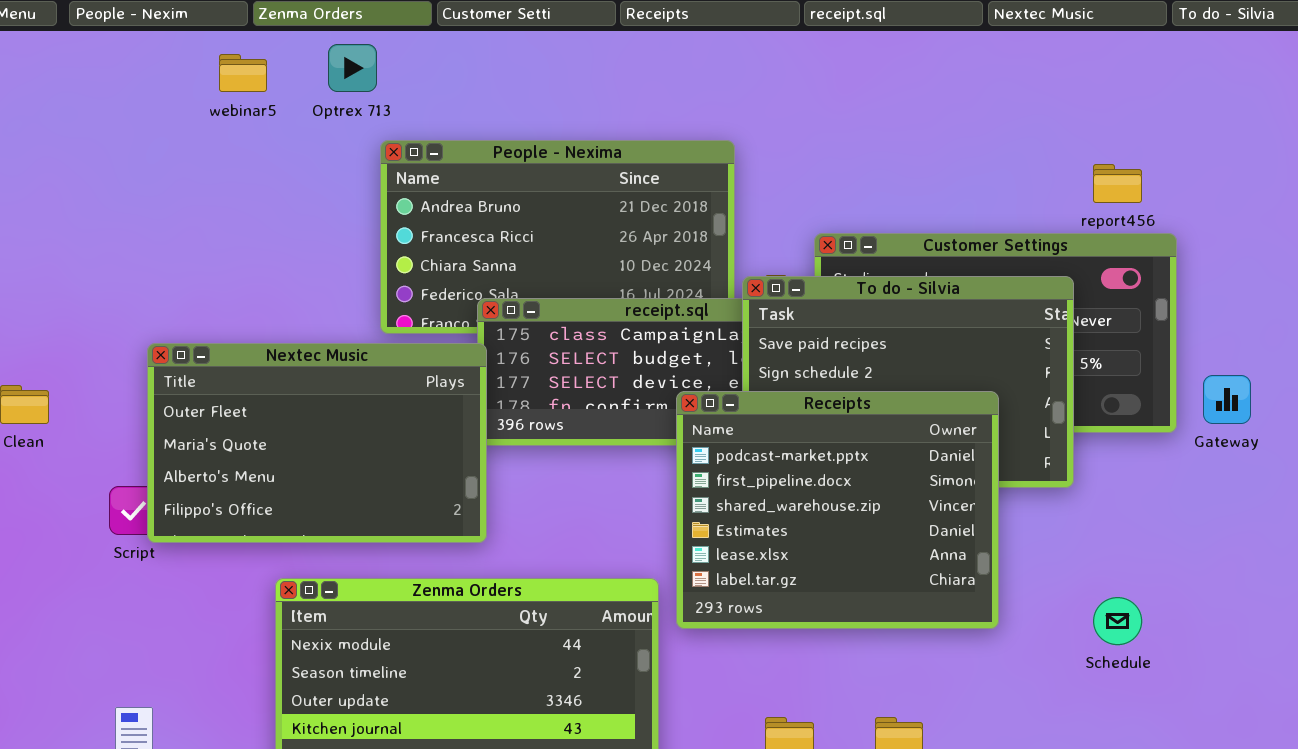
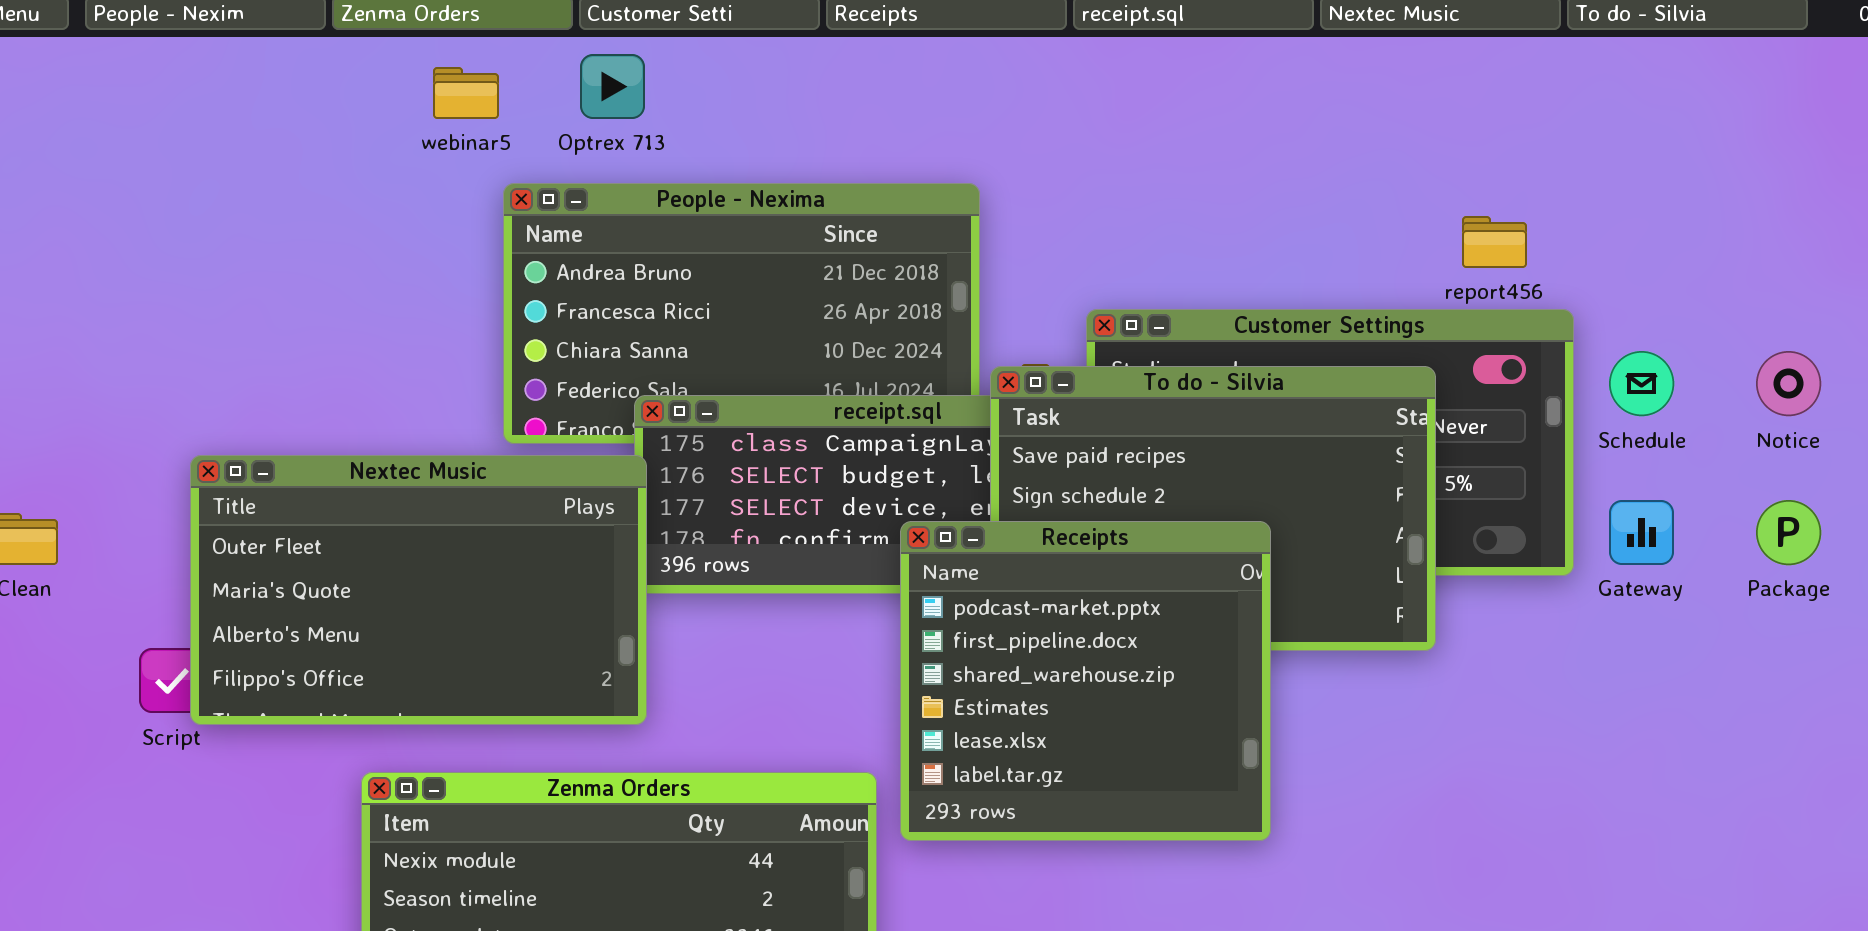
Optrex 713: [328,44,377,92] -> [580,54,645,119], moved
webinar5: [219,54,267,92] -> [433,67,499,119], moved
Receipts: [676,391,999,629] -> [900,521,1271,841], resized
Schedule: [1093,597,1142,645] -> [1609,351,1674,416], moved

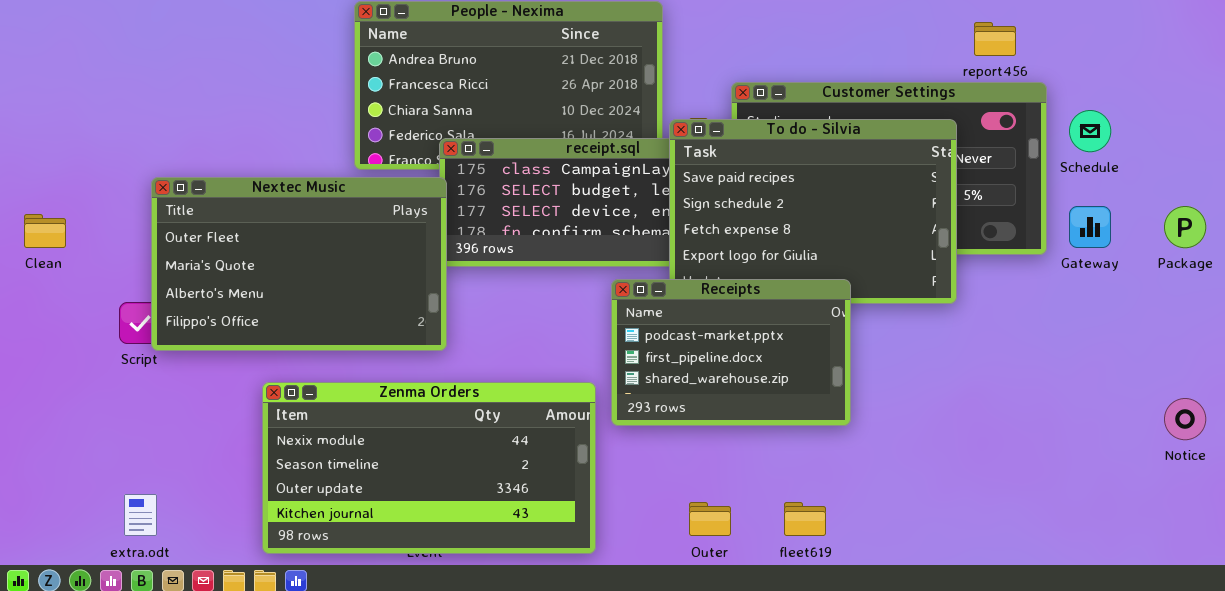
Notice: [1756,351,1821,416] -> [1164,398,1206,440], moved
Receipts: [900,521,1271,841] -> [611,279,851,426], resized

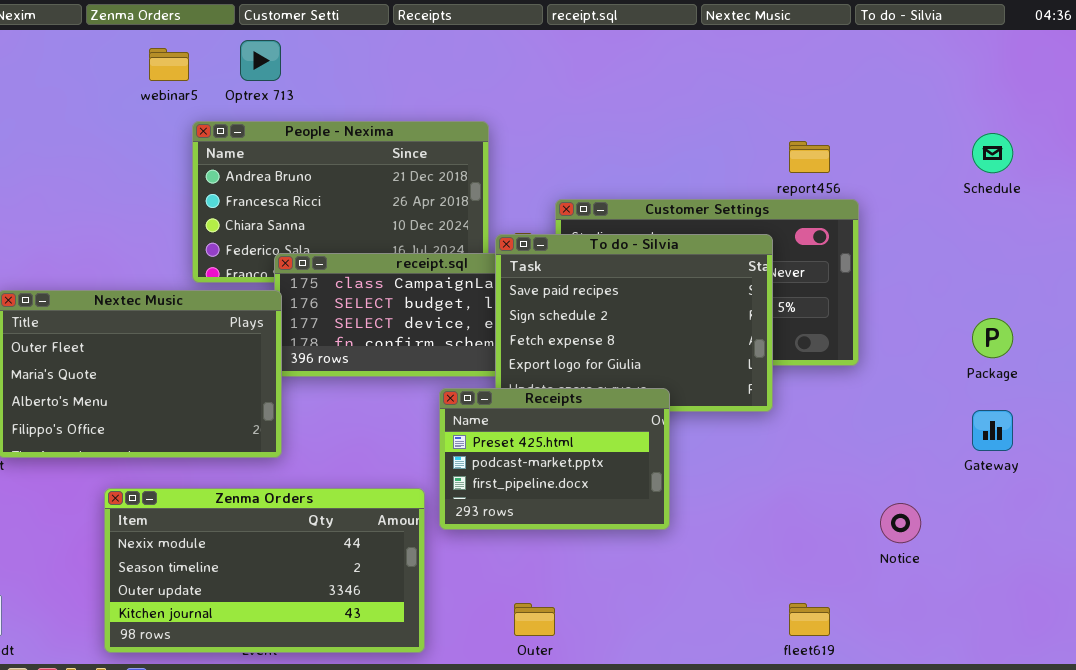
Schedule: [1069,110,1111,152] -> [972,133,1013,173], moved
Gateway: [1069,206,1111,248] -> [972,410,1013,451], moved
Receipts: [611,279,851,426] -> [439,388,670,530], scrolled up 1 row
Notice: [1164,398,1206,440] -> [880,503,921,543], moved
fleet619: [784,502,826,536] -> [789,603,830,636], moved

